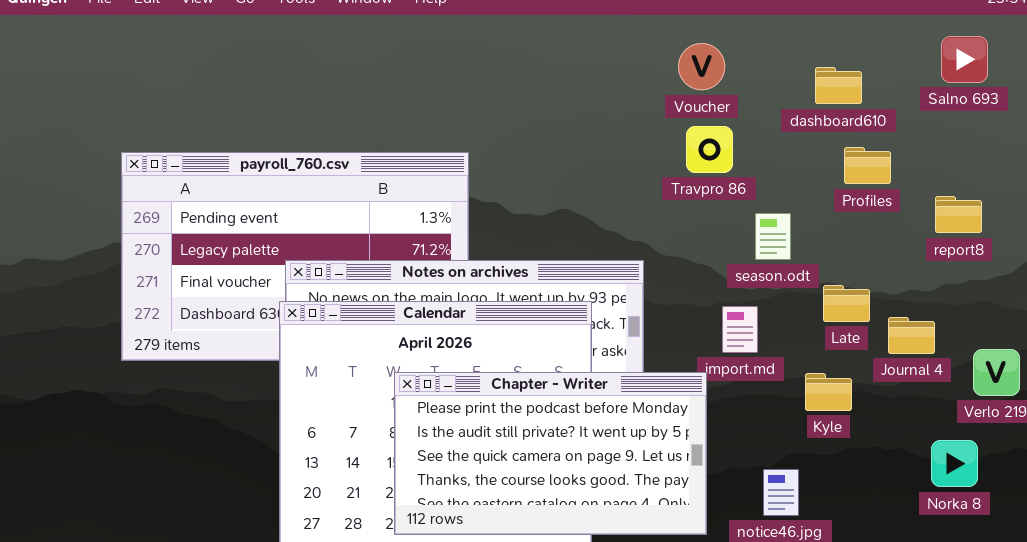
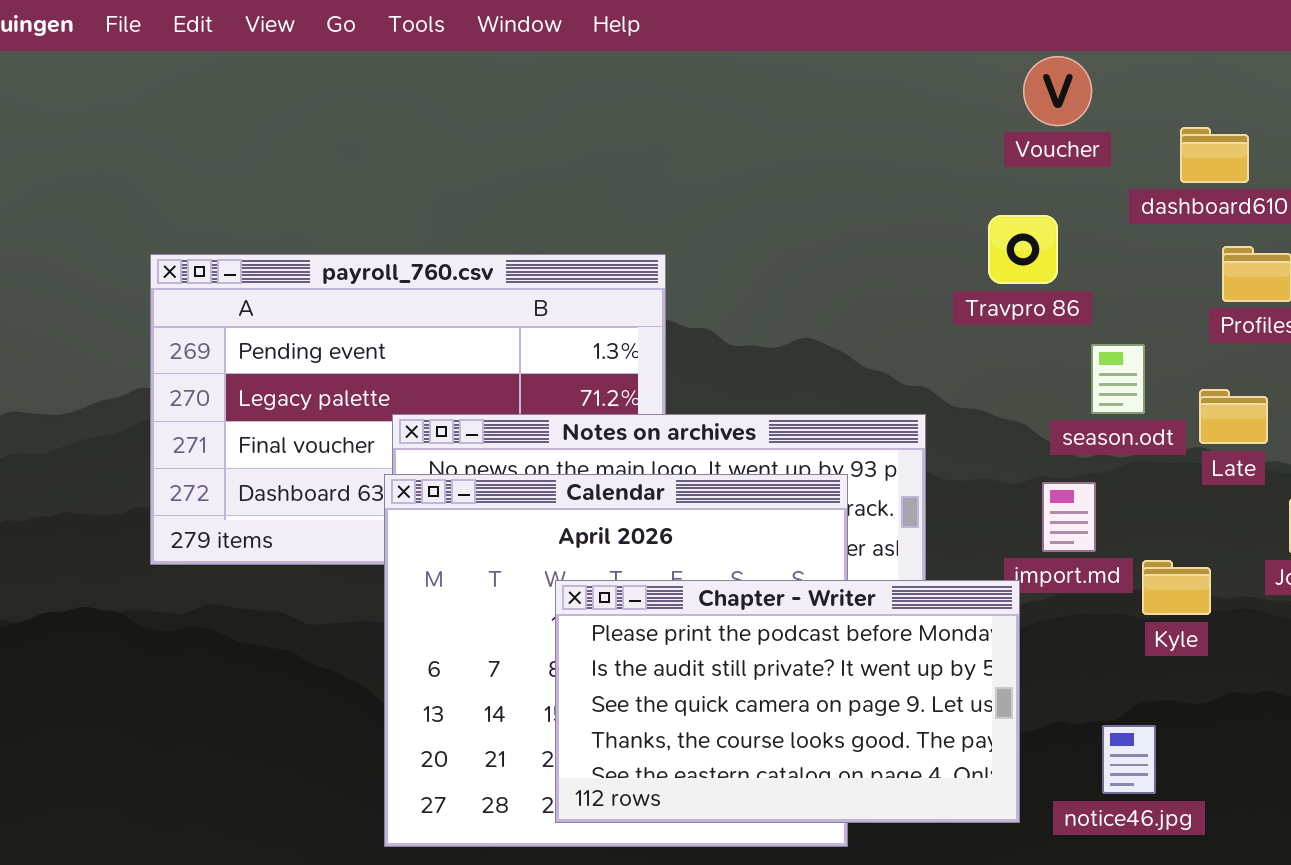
Voucher: [678,43,725,90] -> [1023,56,1092,126], moved
Late: [823,285,870,322] -> [1199,389,1268,444], moved
Kyle: [805,373,852,411] -> [1142,560,1211,615], moved

